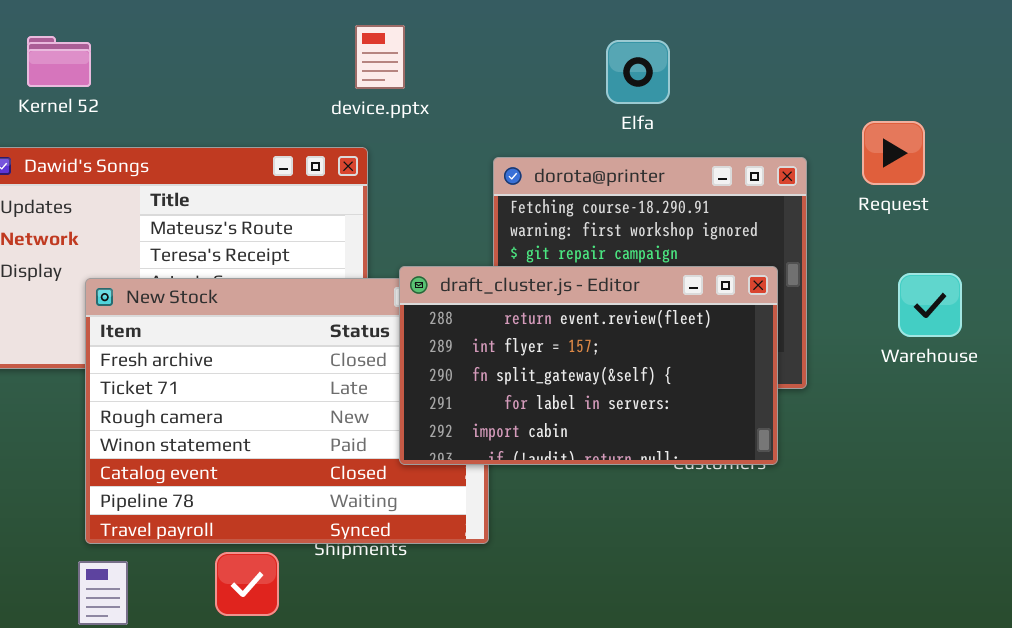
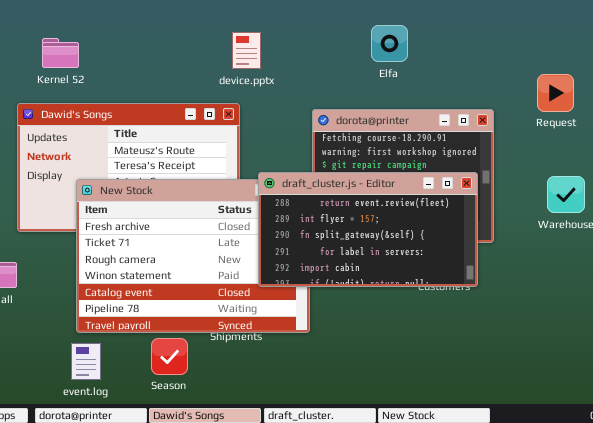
Elfa: [606,40,670,104] -> [371,25,408,62], moved
Request: [862,121,925,185] -> [537,74,574,112], moved

